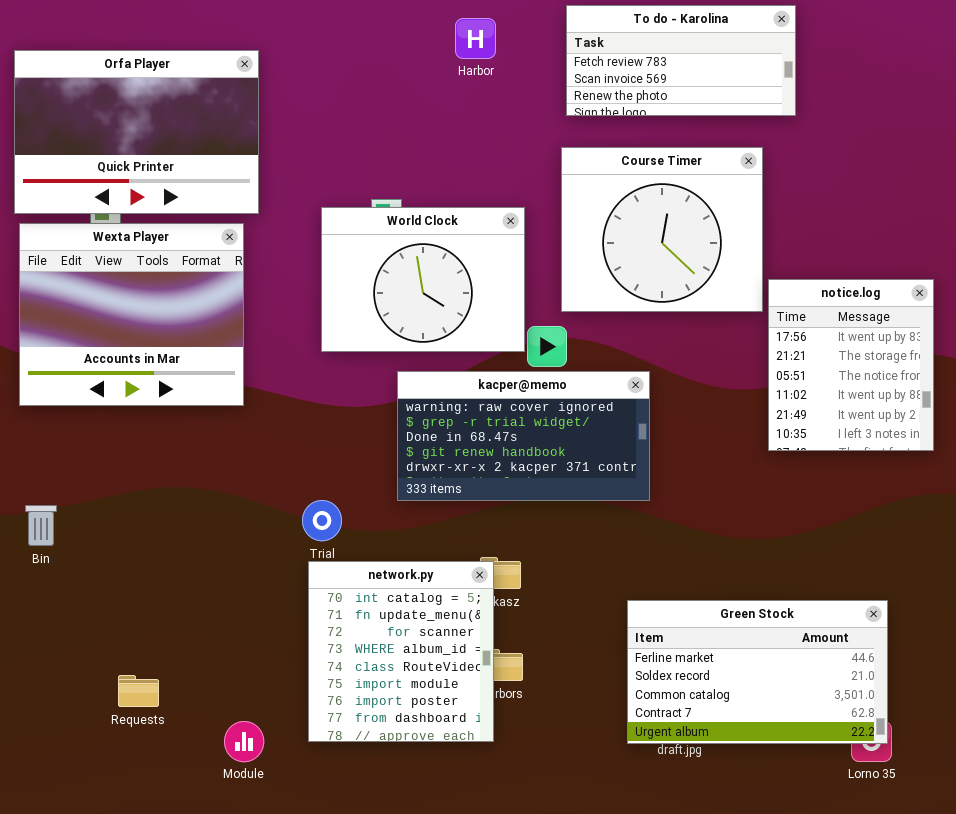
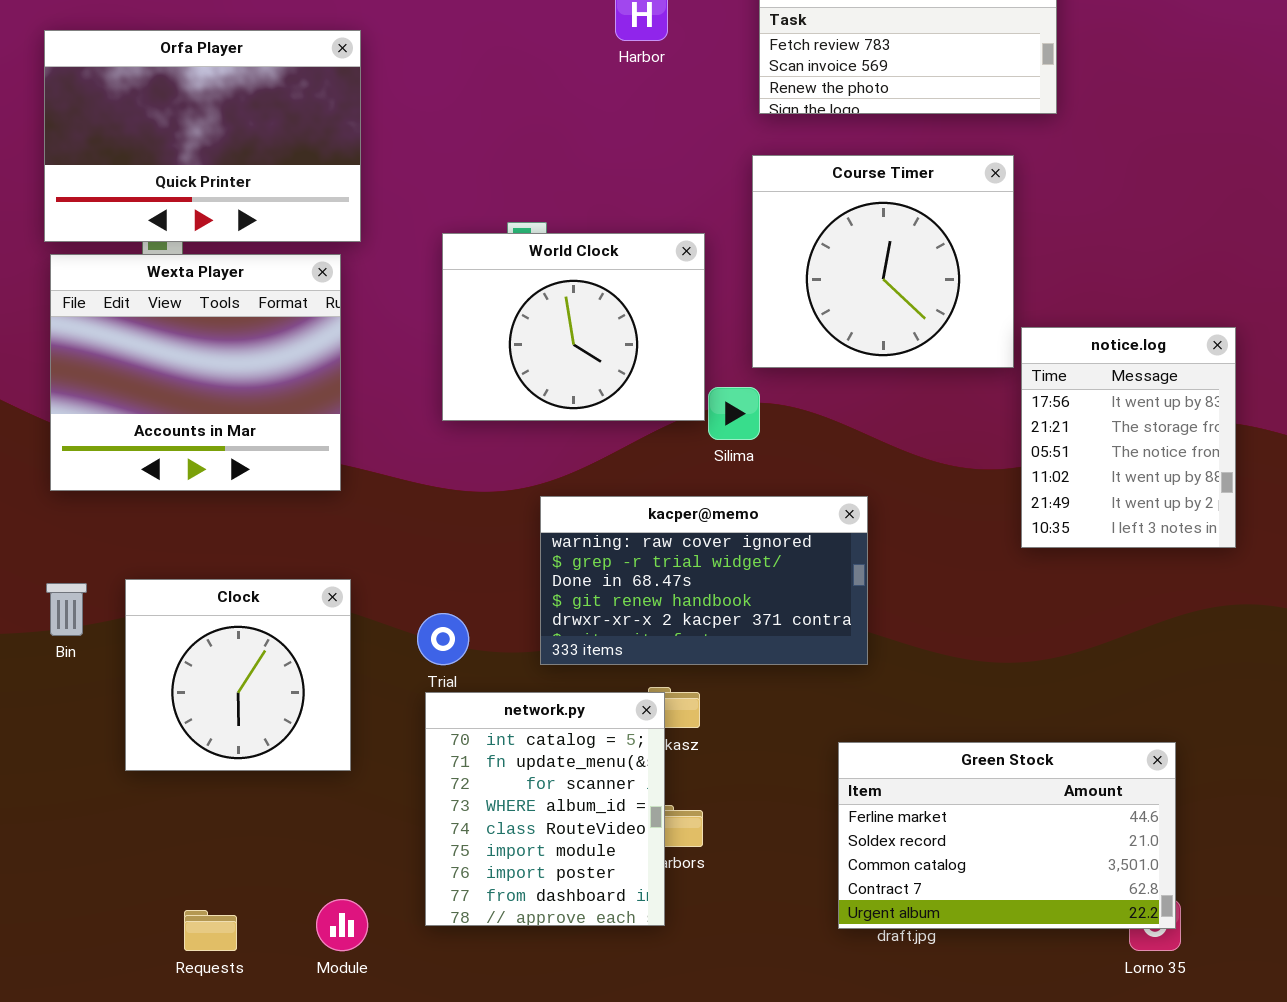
kacper@memo: [397,371,650,501] -> [540,496,868,665], moved
Clock: none -> [125,579,351,771], opened
Bin: [25,505,57,546] -> [46,583,87,636], moved
Requests: [118,675,159,707] -> [184,910,237,951], moved

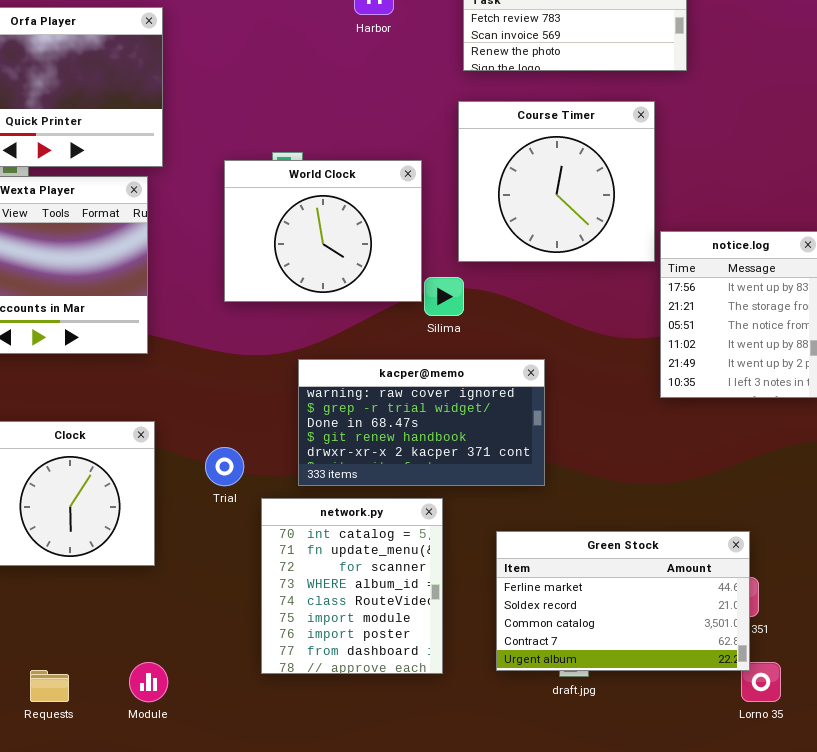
network.py: [425,692,665,926] -> [261,498,443,674], moved
Green Stock: [838,742,1176,929] -> [496,531,750,671], moved

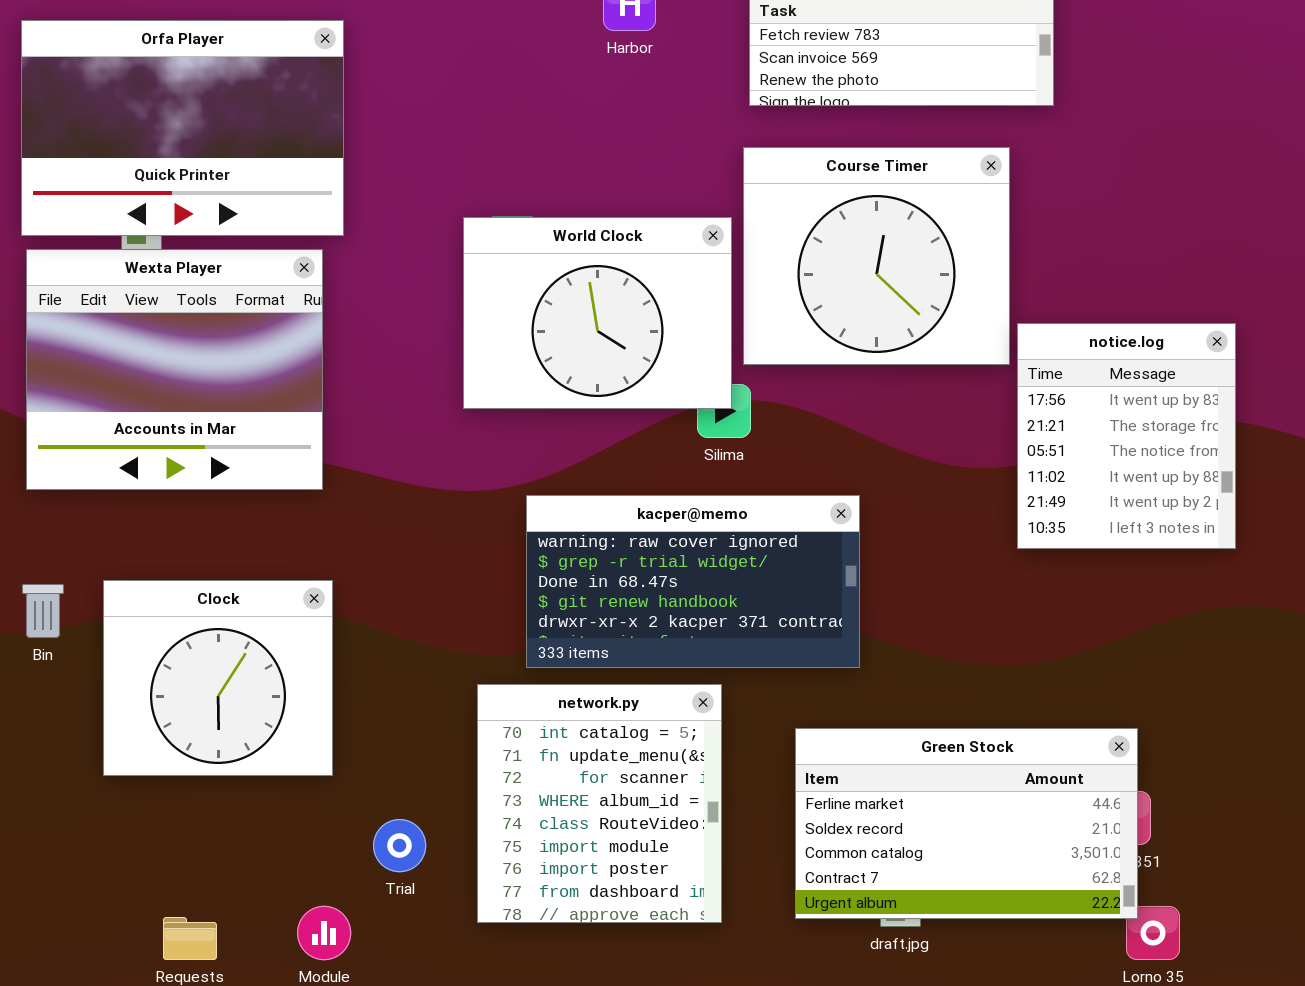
World Clock: [224,160,422,302] -> [463,217,732,409], moved
Trial: [205,447,244,486] -> [373,819,426,872], moved

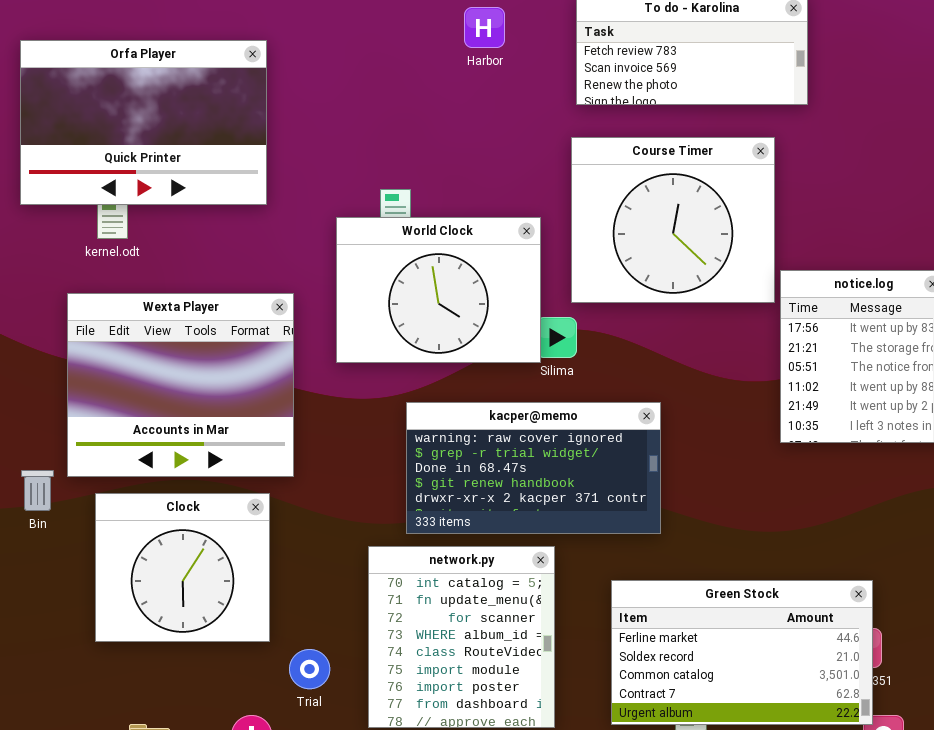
World Clock: [463,217,732,409] -> [336,217,541,363], moved
Wexta Player: [26,249,323,490] -> [67,293,294,477], moved
Clock: [103,580,333,776] -> [95,493,270,642], moved

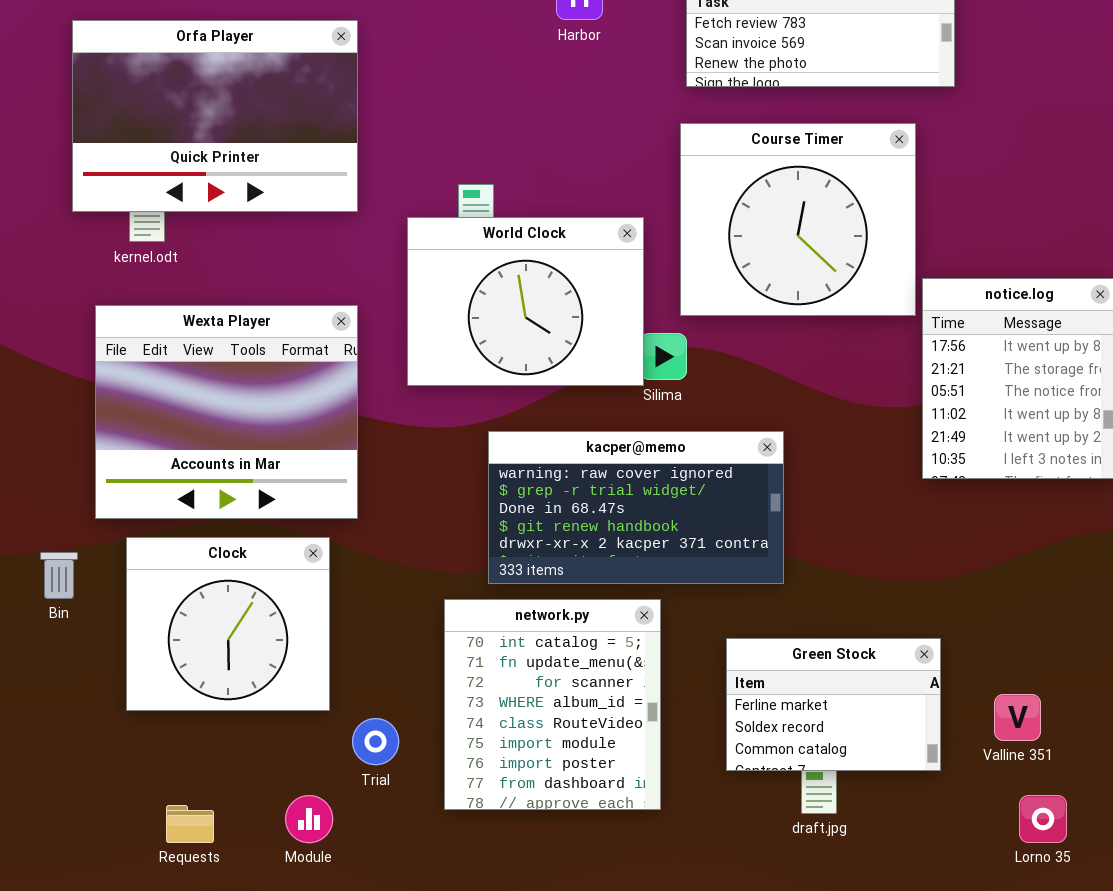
Orfa Player: [20,40,267,205] -> [72,20,358,212], moved
Bin: [21,470,54,511] -> [40,552,78,599], moved
Green Stock: [611,580,873,725] -> [726,638,941,771], resized

